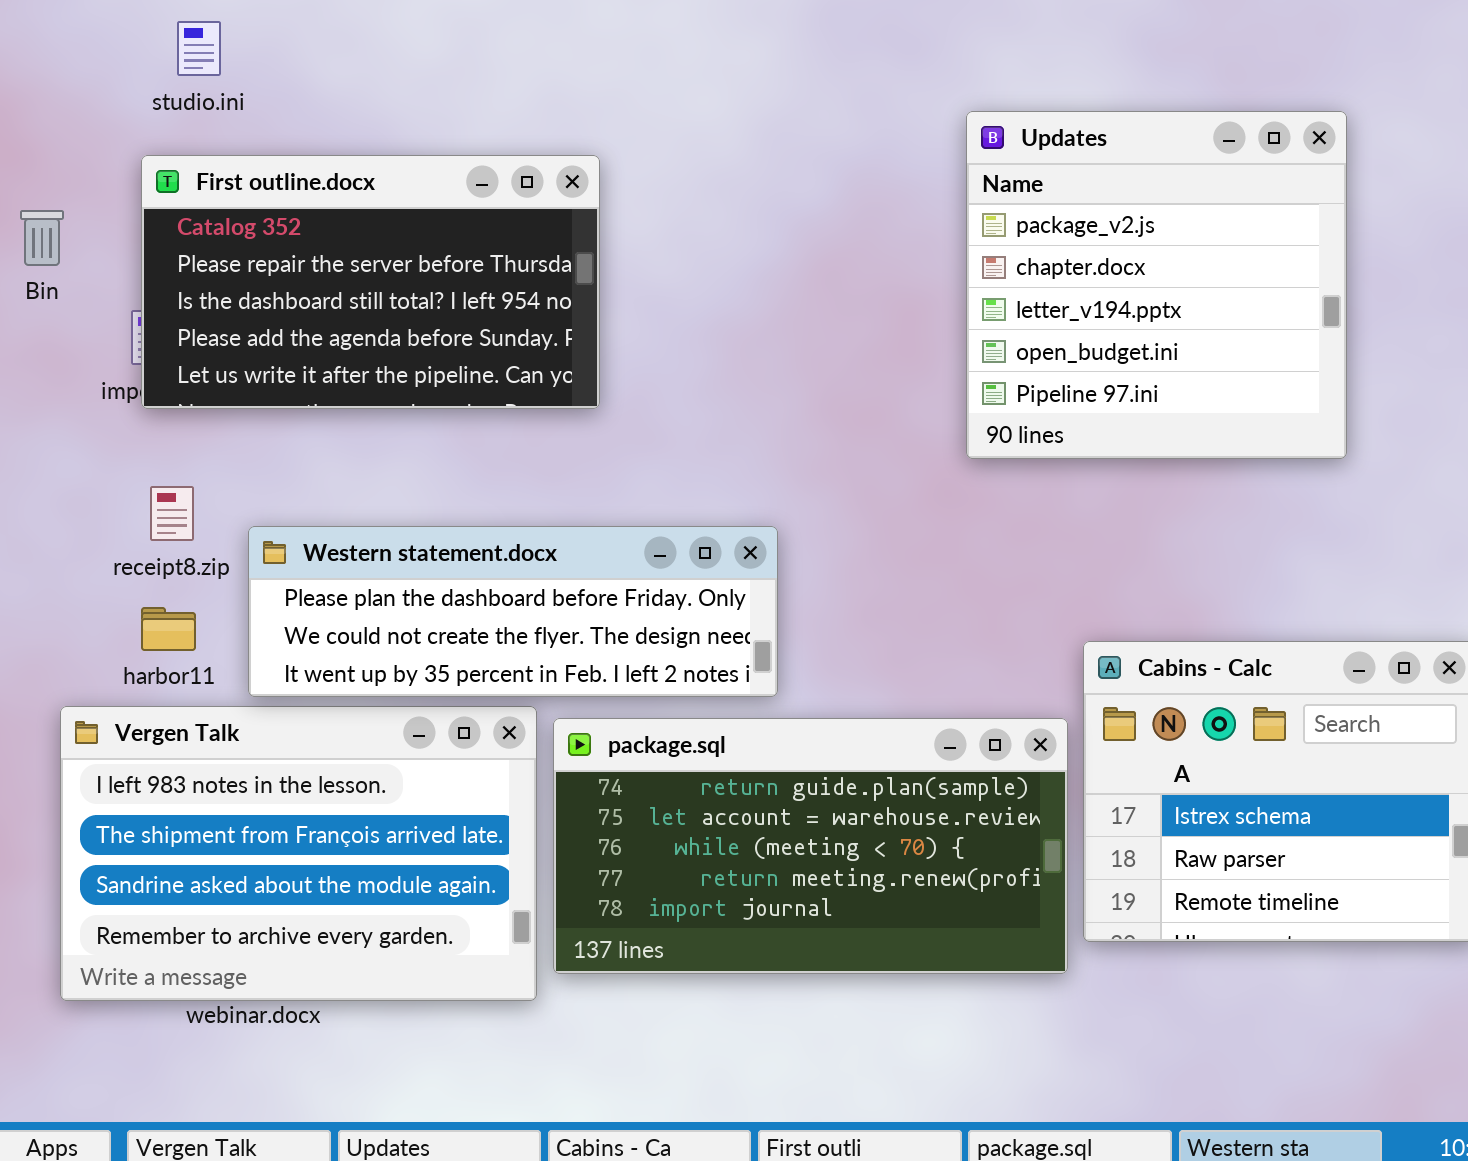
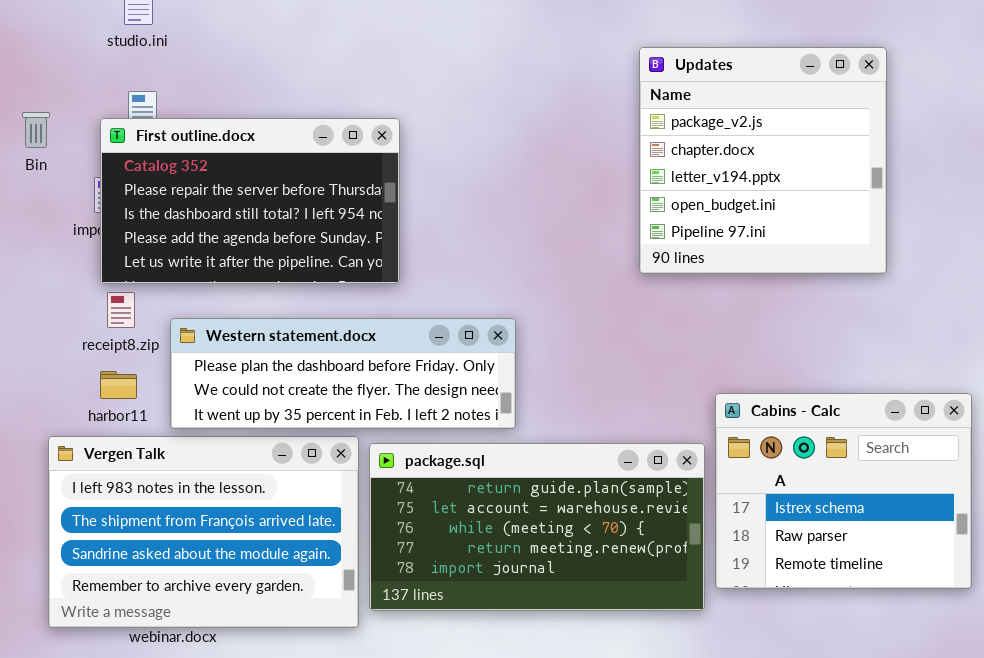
First outline.docx: [141,155,600,409] -> [100,118,400,284], moved

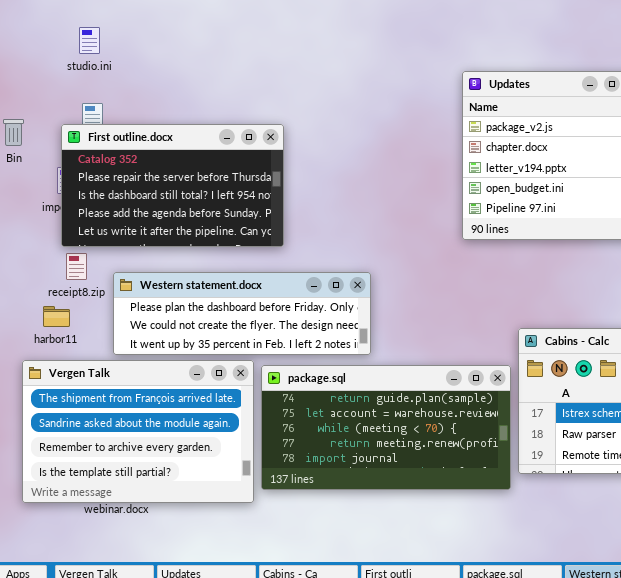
harbor11: [100,371,137,399] -> [43,306,70,327], moved
Vergen Talk: [48,436,359,628] -> [22,360,254,503], scrolled down 1 row

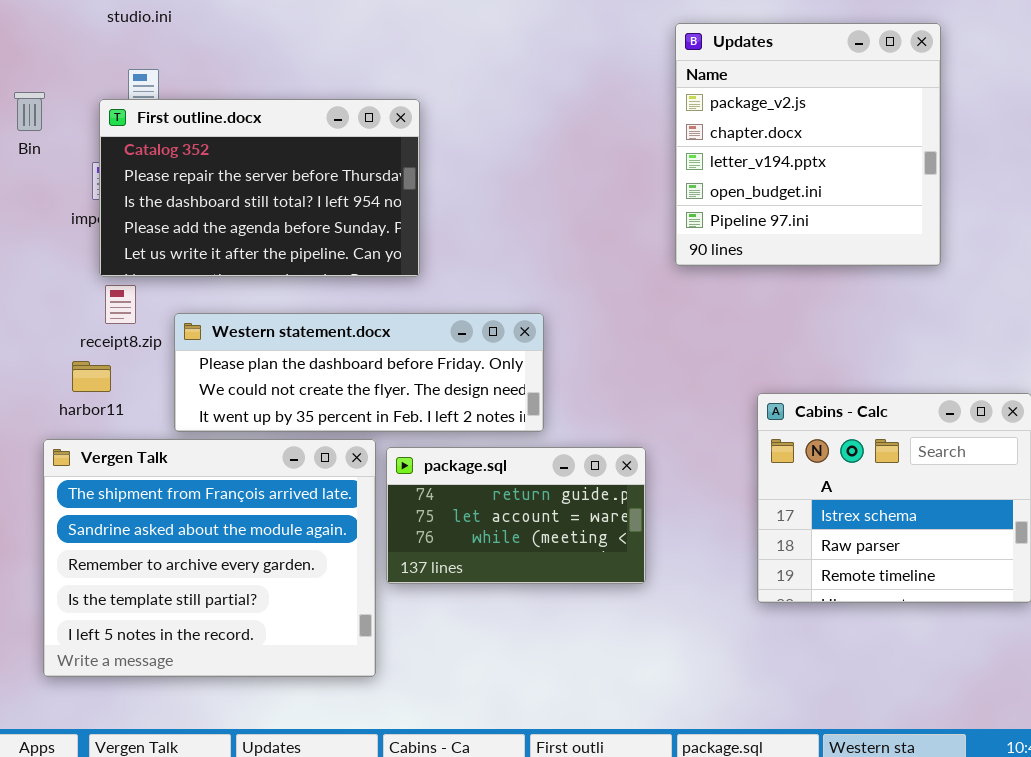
Vergen Talk: [22,360,254,503] -> [43,439,376,677], resized
package.sql: [261,365,511,490] -> [386,447,646,584], resized

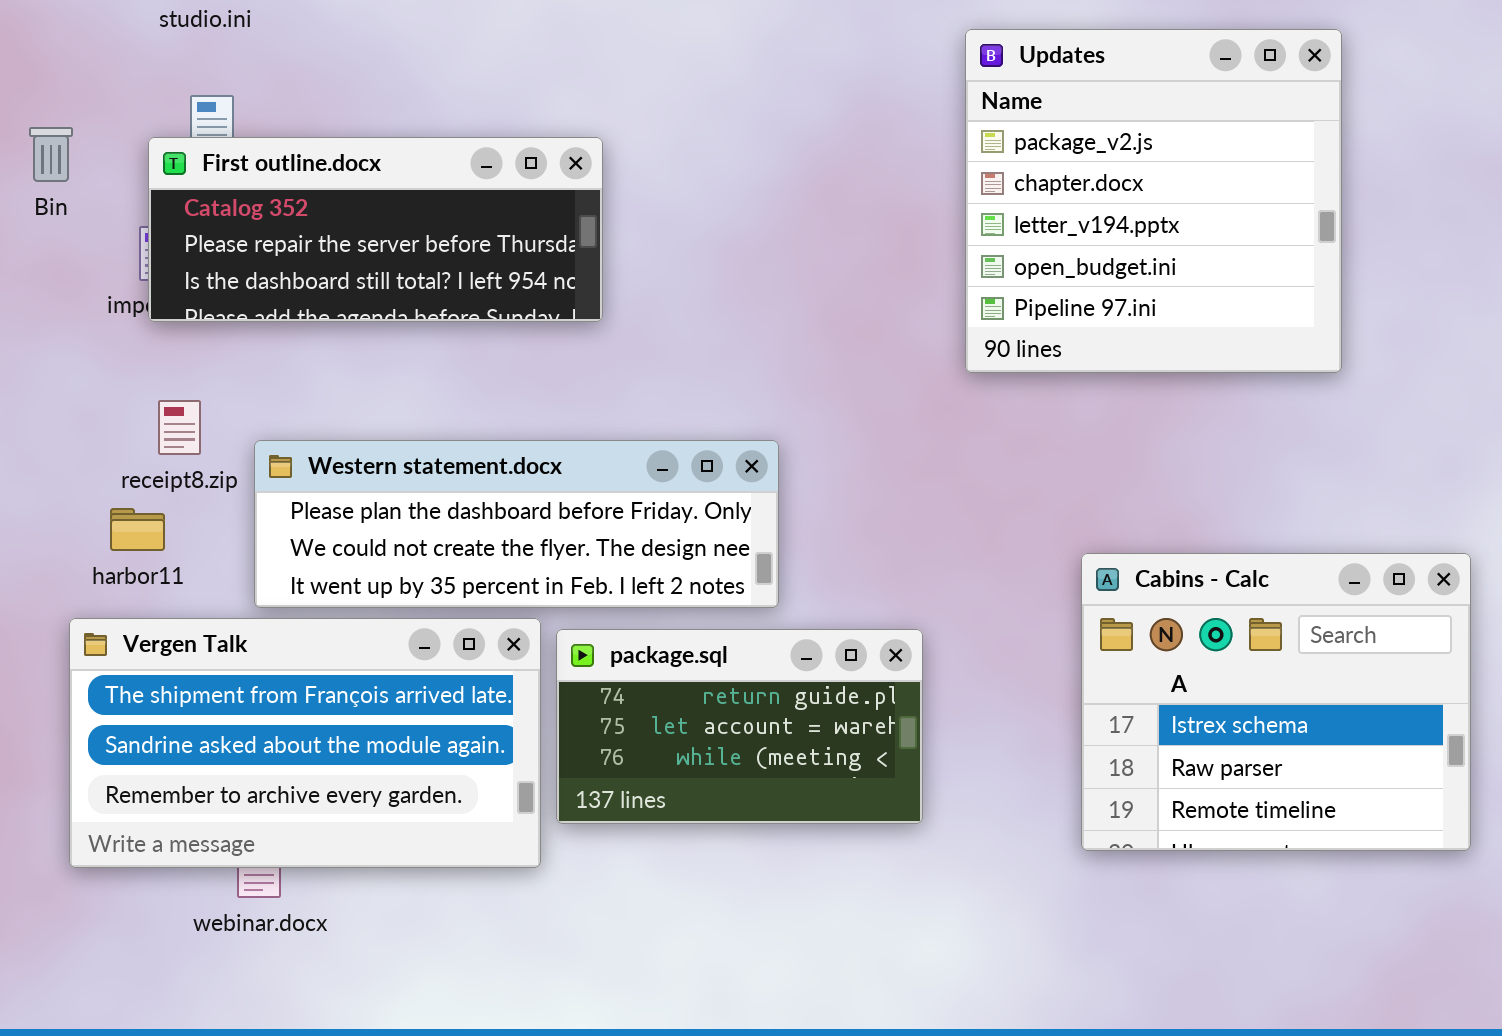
First outline.docx: [99,99,420,277] -> [148,137,603,322], resized
Vergen Talk: [43,439,376,677] -> [69,618,541,868], resized

